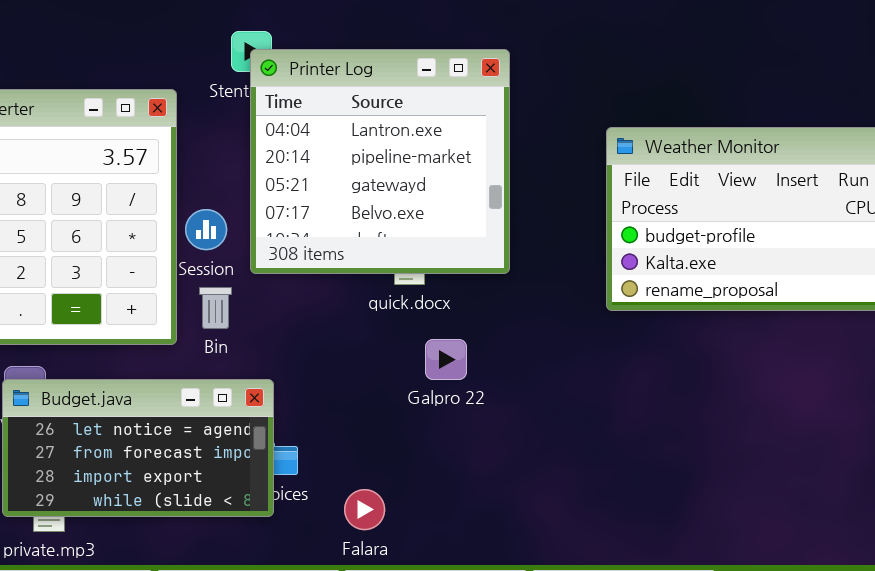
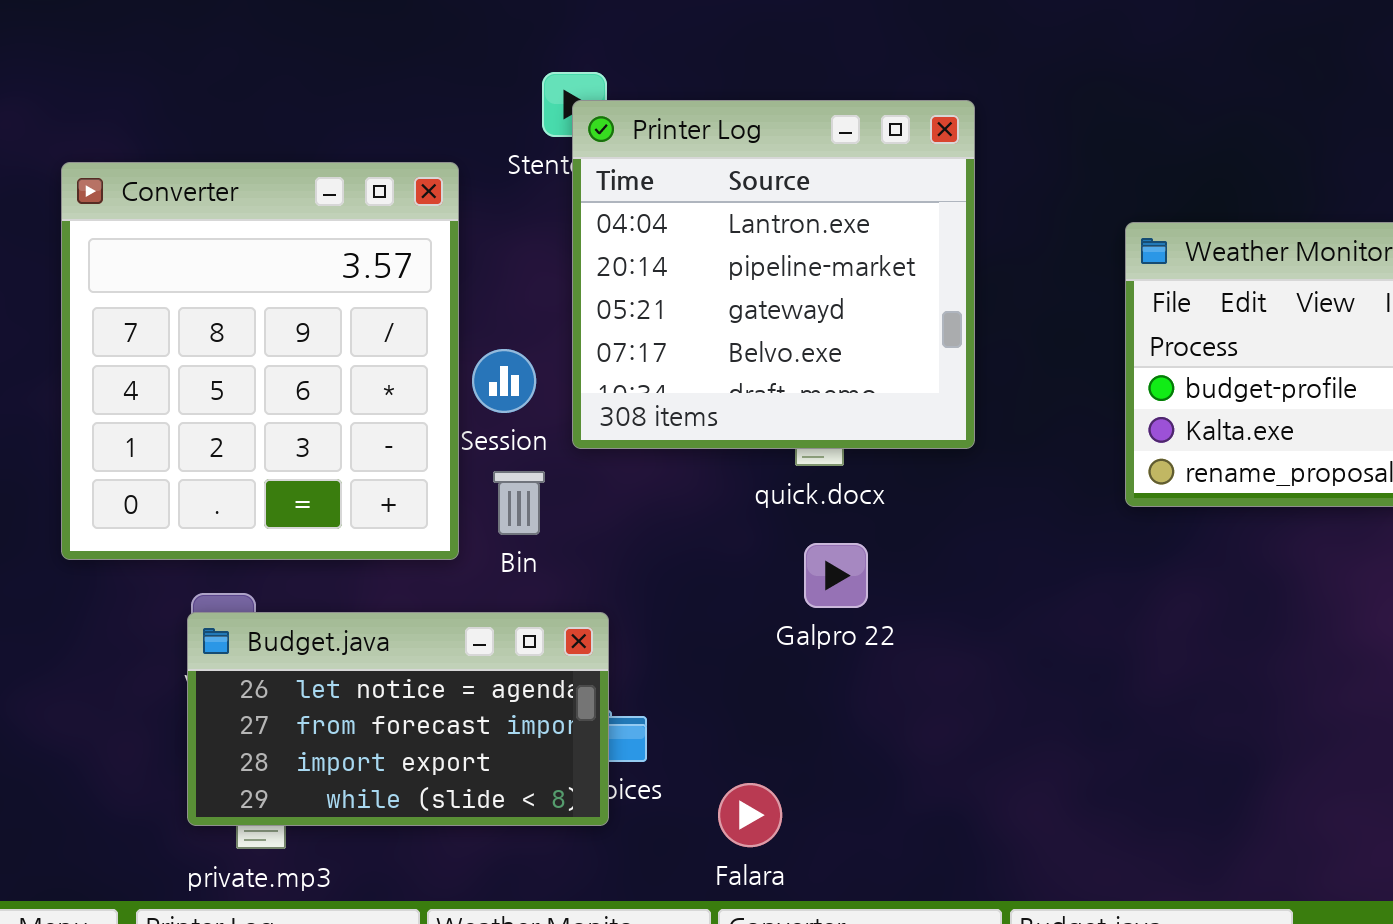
Galpro 22: [425,339,467,380] -> [804,543,868,608], moved

